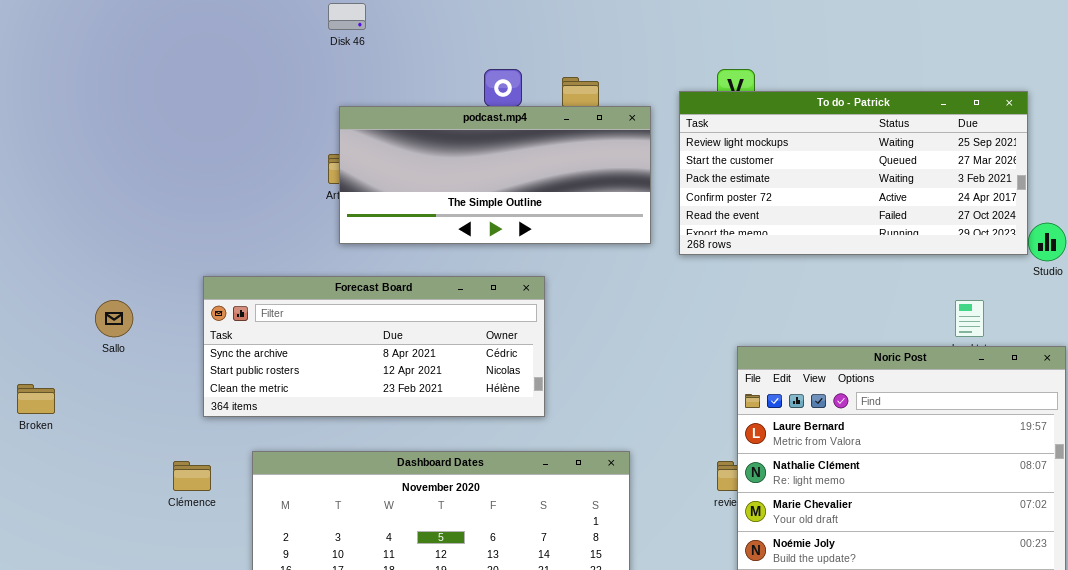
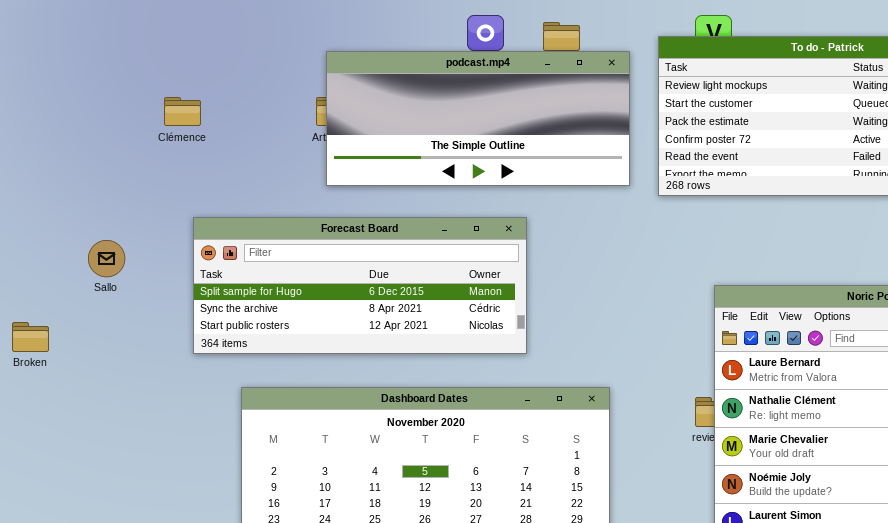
Forecast Board: [203,276,545,417] -> [193,217,527,354], scrolled up 1 row
Clémence: [173,461,211,491] -> [164,97,201,126], moved

